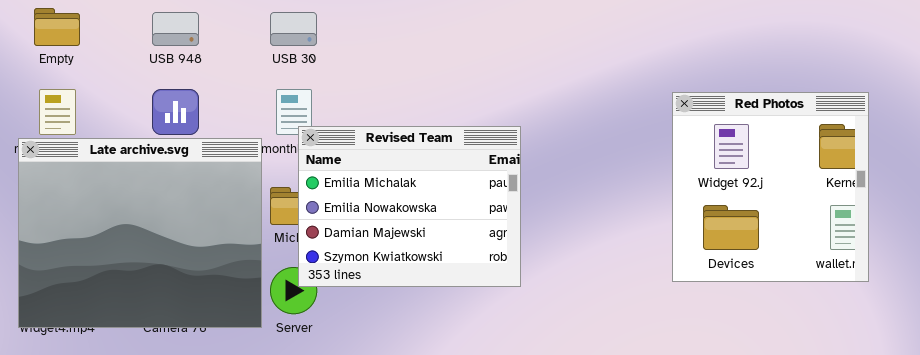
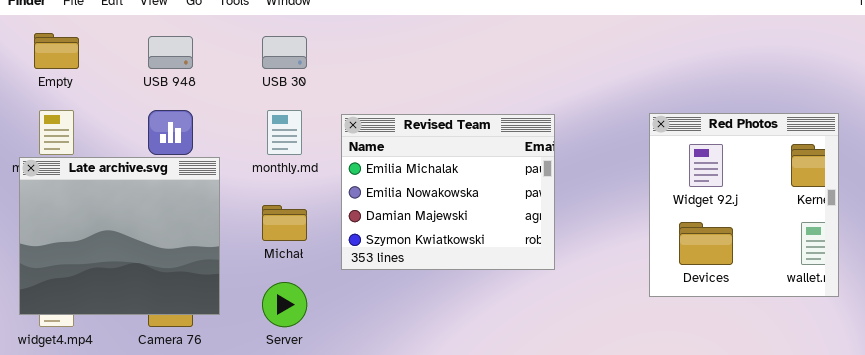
Revised Team: [298,126,521,287] -> [341,114,555,270], moved
Late archive.svg: [18,138,262,328] -> [19,157,220,315], resized

